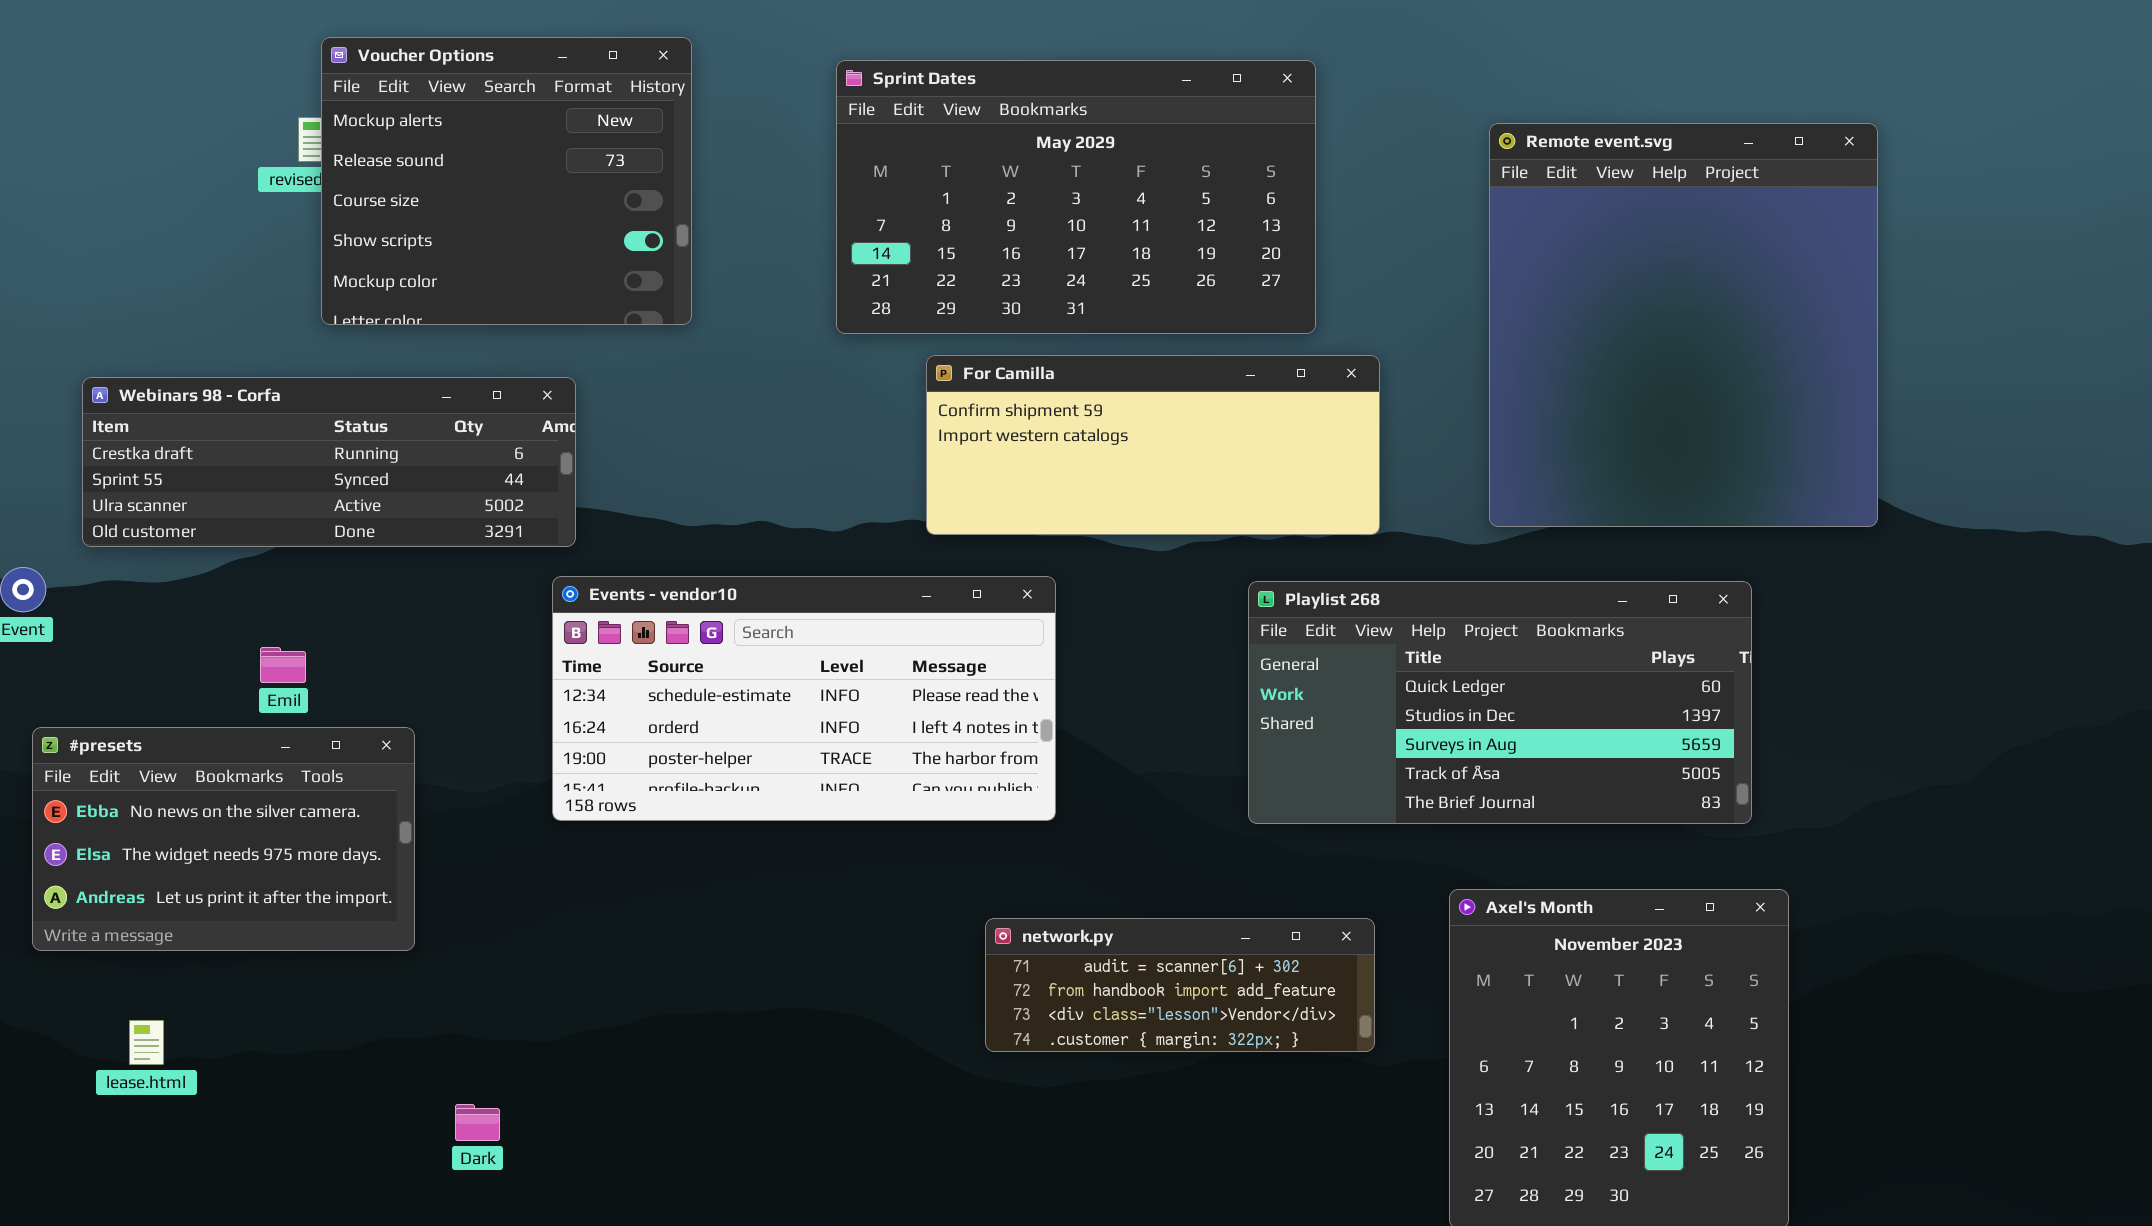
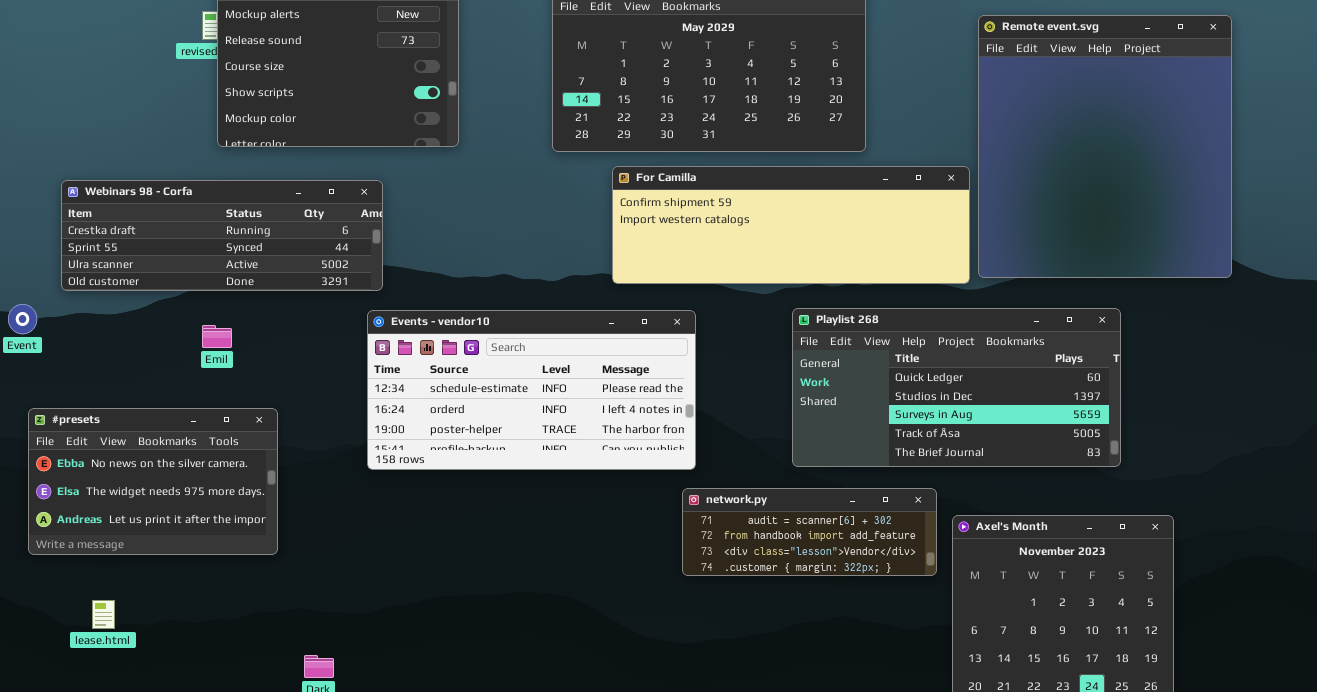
For Camilla: [926,355,1380,535] -> [612,166,970,284], resized
Playlist 268: [1248,581,1752,824] -> [792,308,1121,467], moved
Emil: [260,647,306,683] -> [202,325,232,348], moved
network.py: [985,918,1375,1052] -> [682,488,937,576], moved

